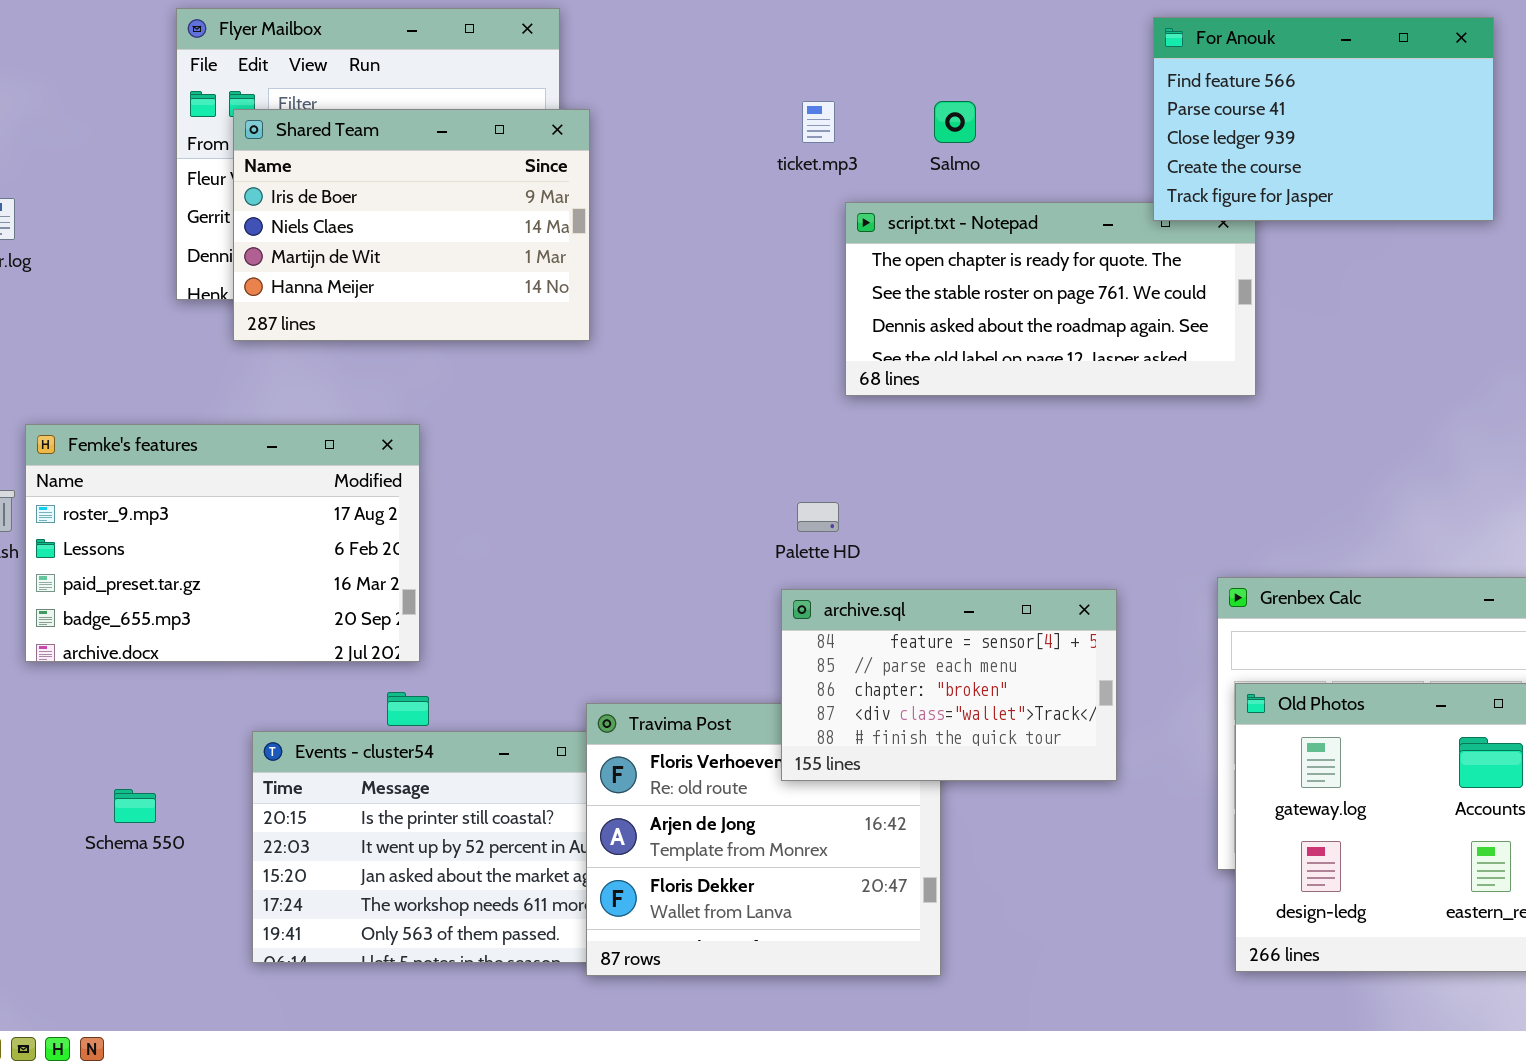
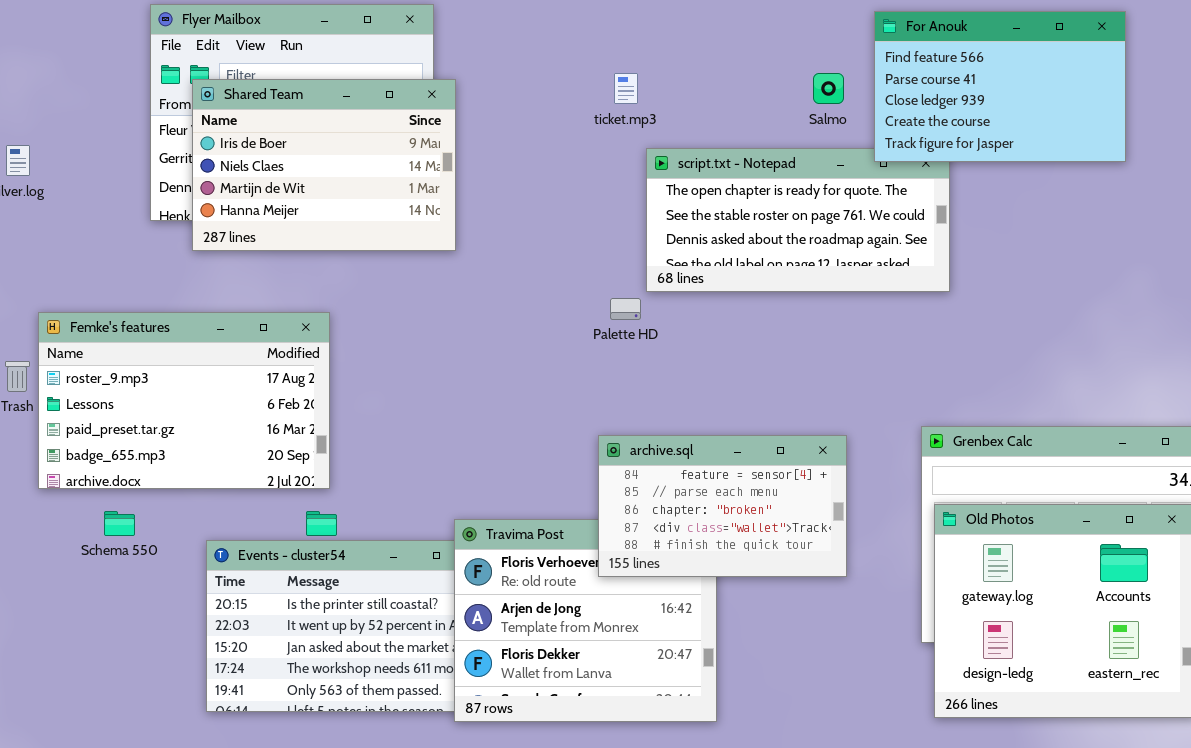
Salmo: [934,101,976,143] -> [813,73,844,104], moved
Palette HD: [797,502,839,532] -> [610,298,641,320], moved
Schema 550: [114,789,156,823] -> [104,511,135,536], moved

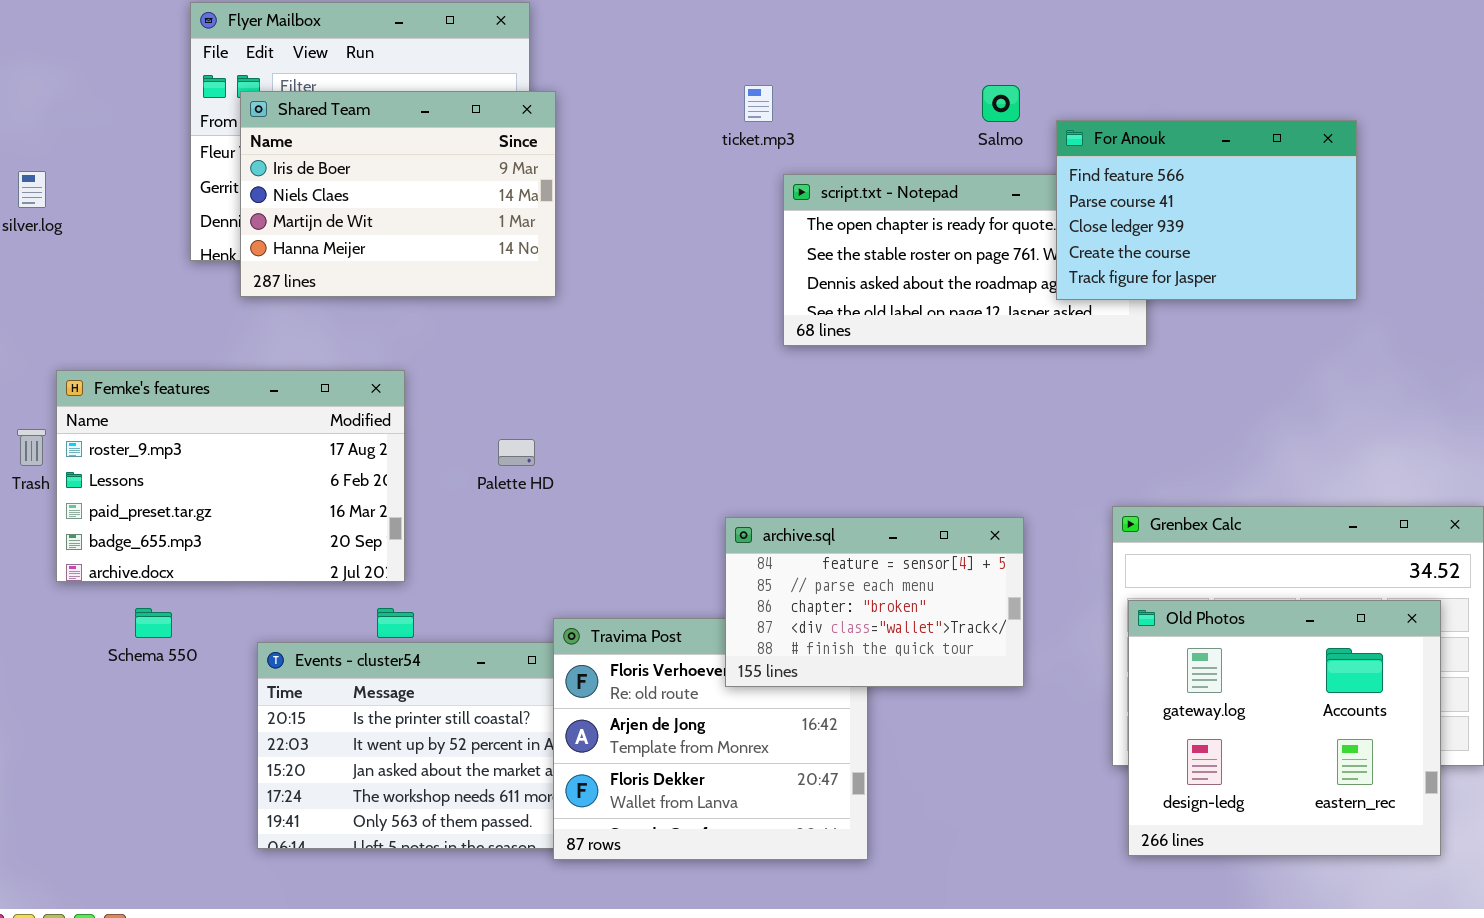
For Anouk: [874,11,1126,162] -> [1056,120,1357,300], moved
Palette HD: [610,298,641,320] -> [498,439,535,466], moved

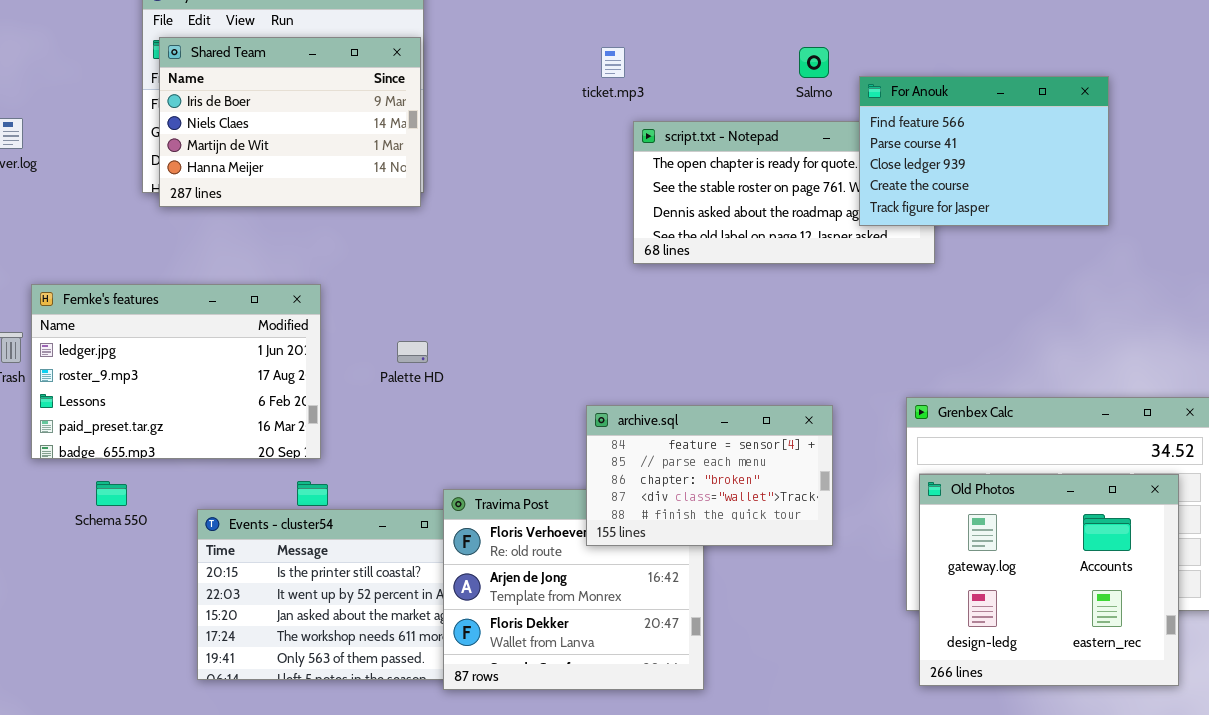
Shared Team: [240,91,556,297] -> [159,37,421,207], moved
Femke's features: [56,370,405,582] -> [31,284,321,459], scrolled up 1 row

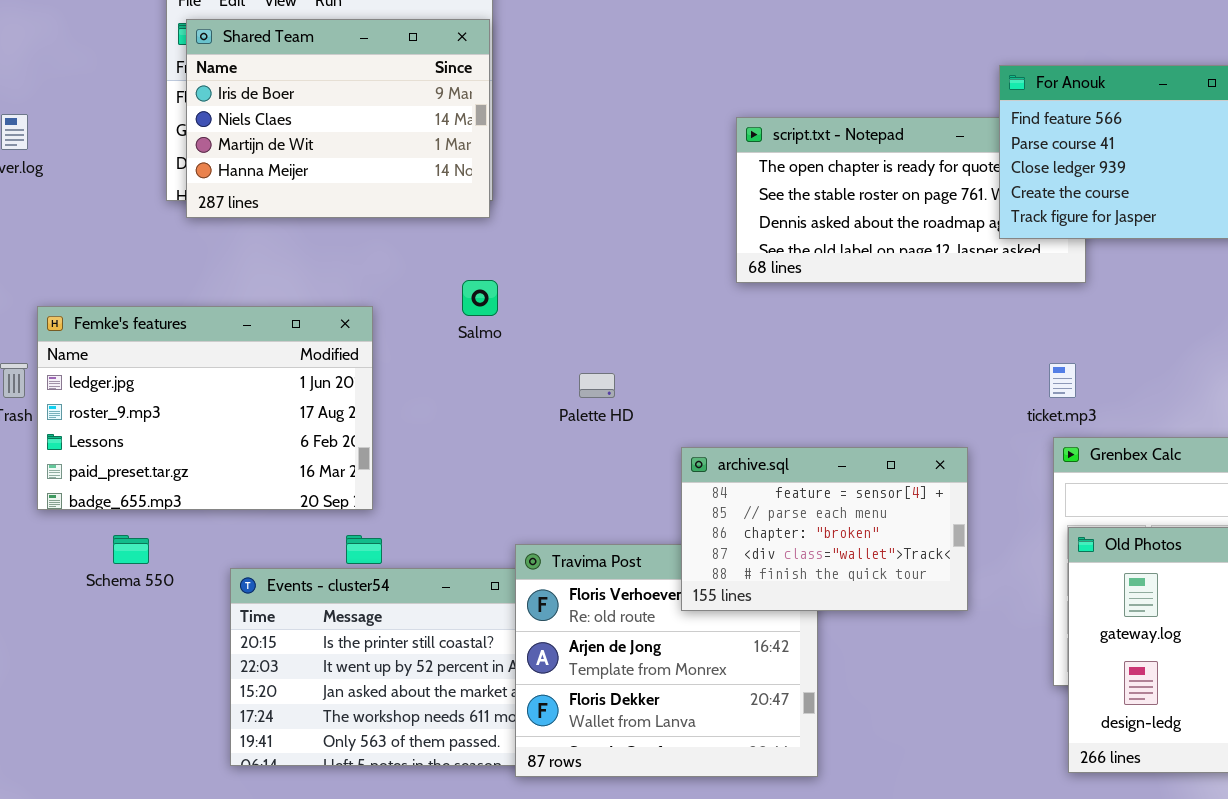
ticket.mp3: [601,47,625,78] -> [1049,363,1076,398], moved
Salmo: [799,47,829,78] -> [462,280,498,316], moved
Palette HD: [397,341,428,363] -> [579,373,615,398], moved

